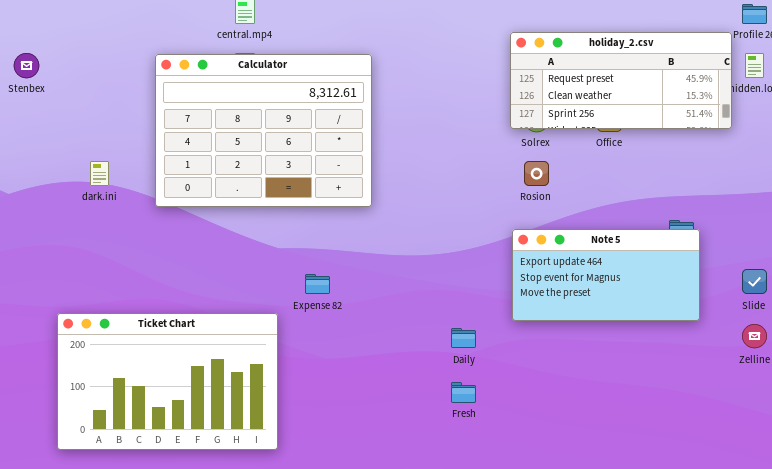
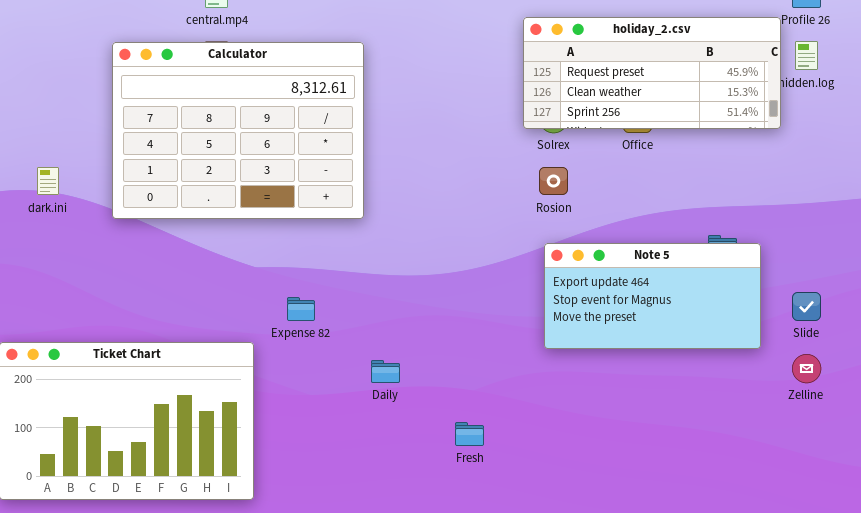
Note 5: [512,229,700,321] -> [544,243,761,349], moved
Daily: [451,328,476,348] -> [371,360,400,383], moved

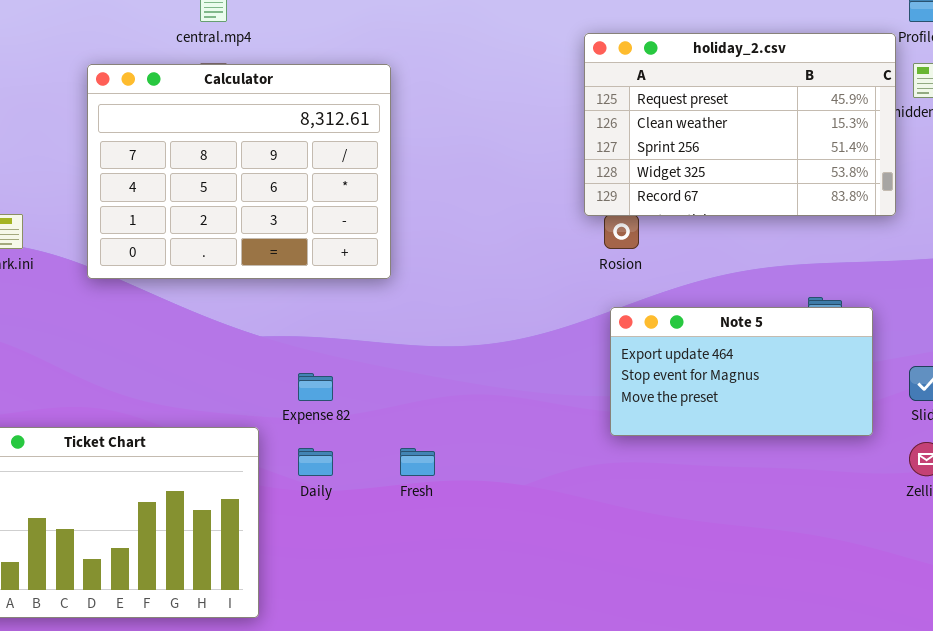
holiday_2.csv: [523,17,781,129] -> [584,33,896,216], resized
Daily: [371,360,400,383] -> [298,448,333,476], moved
Fresh: [455,422,484,446] -> [400,448,435,476], moved

